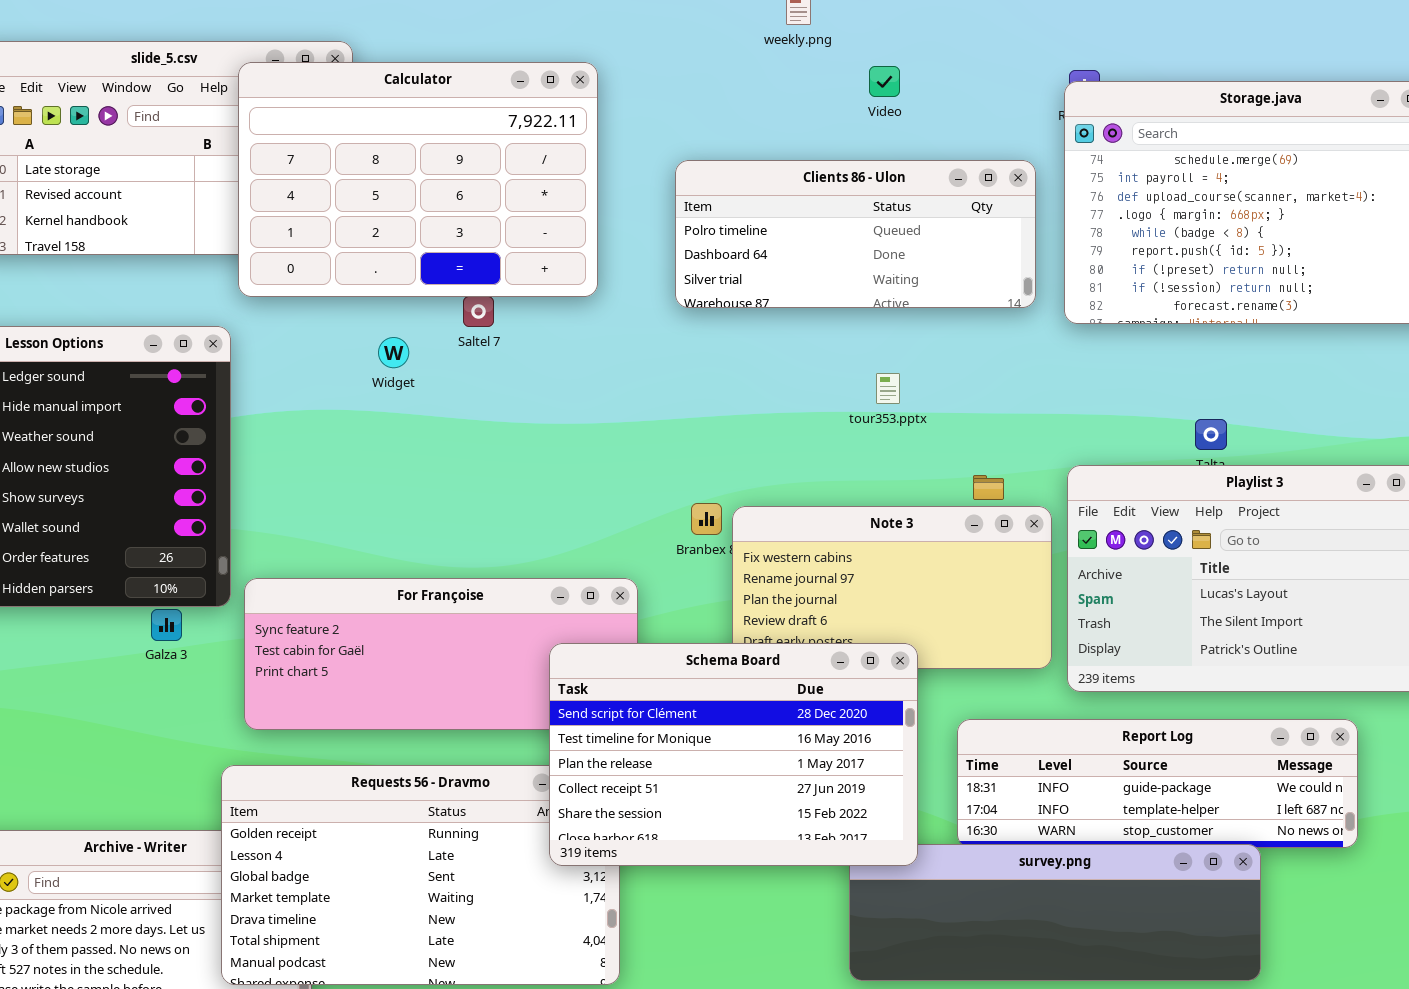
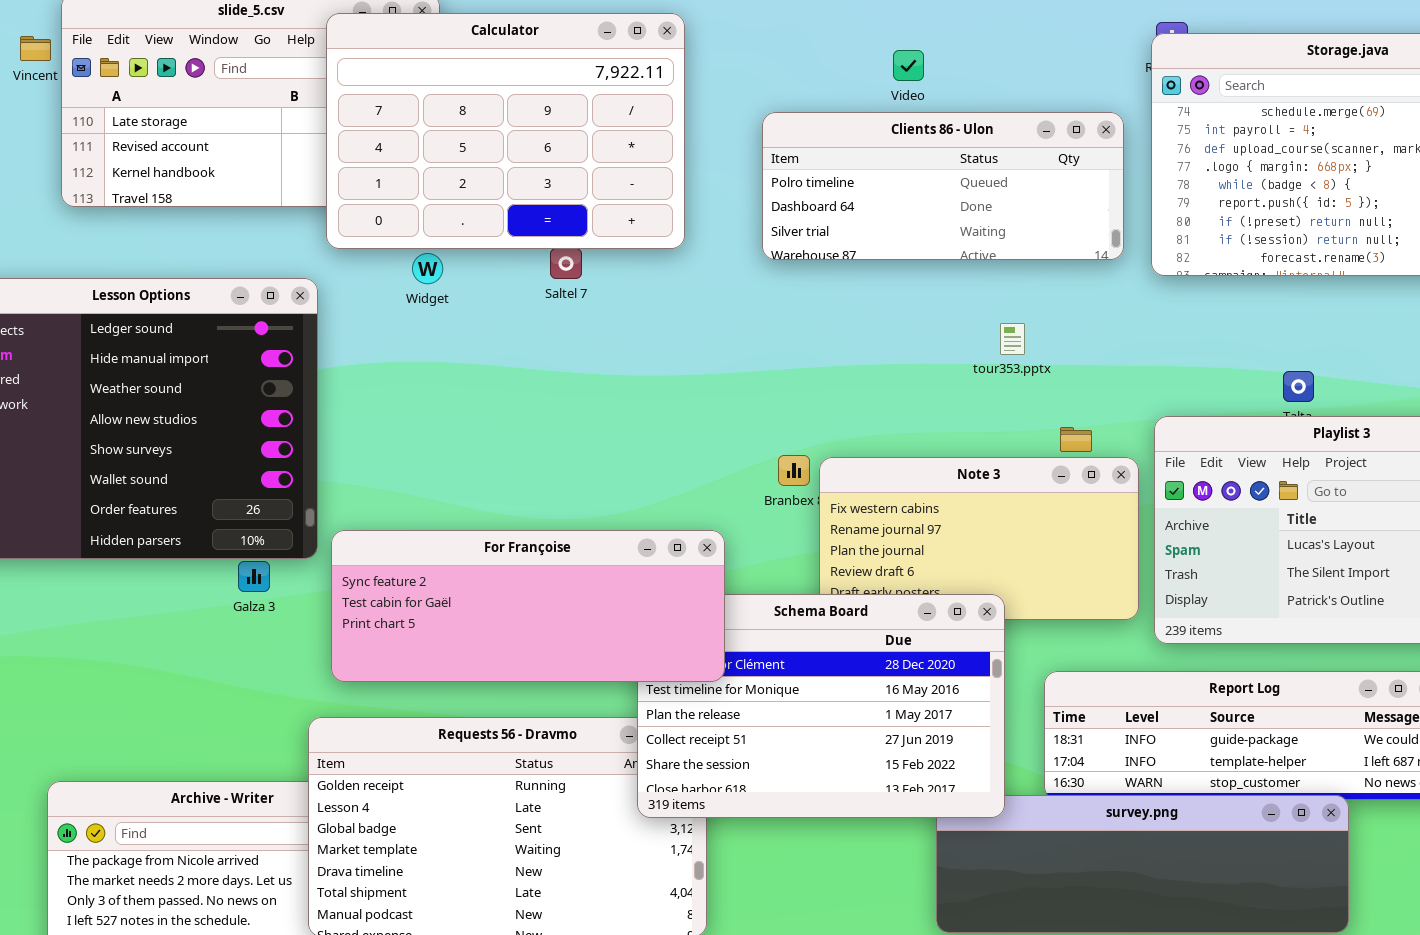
Video: [869,66,900,97] -> [893,50,924,81], moved
Widget: [378,337,409,368] -> [412,253,443,284], moved
tour353.pptx: [876,373,900,404] -> [1000,323,1025,355], moved
For Françoise: [244,578,638,730] -> [331,530,725,682], raised

